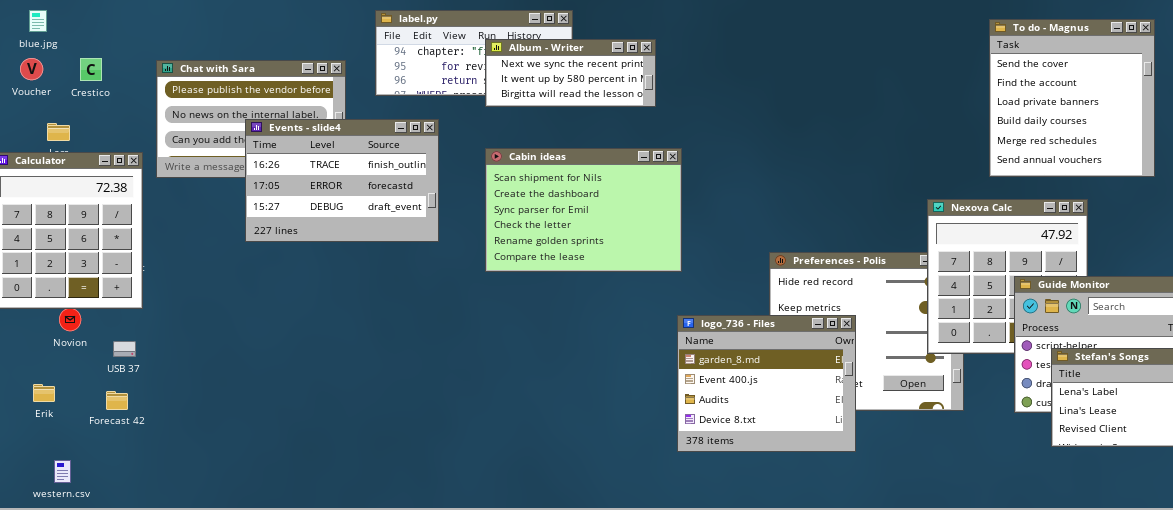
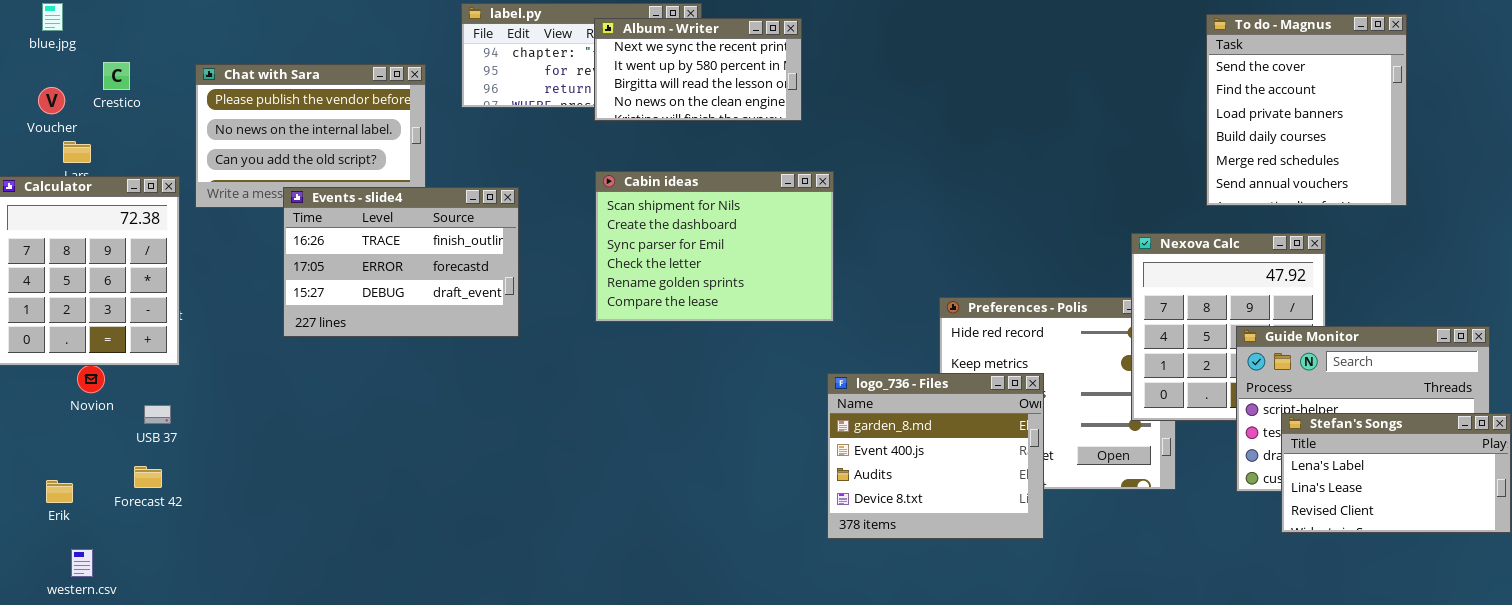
Album - Writer: [485,39,656,107] -> [594,18,802,121], resized
Voucher: [20,58,43,80] -> [38,87,65,114], moved
Events - slide4: [245,119,439,242] -> [283,187,519,337], moved
Erik: [33,384,55,402] -> [46,480,73,503], moved

